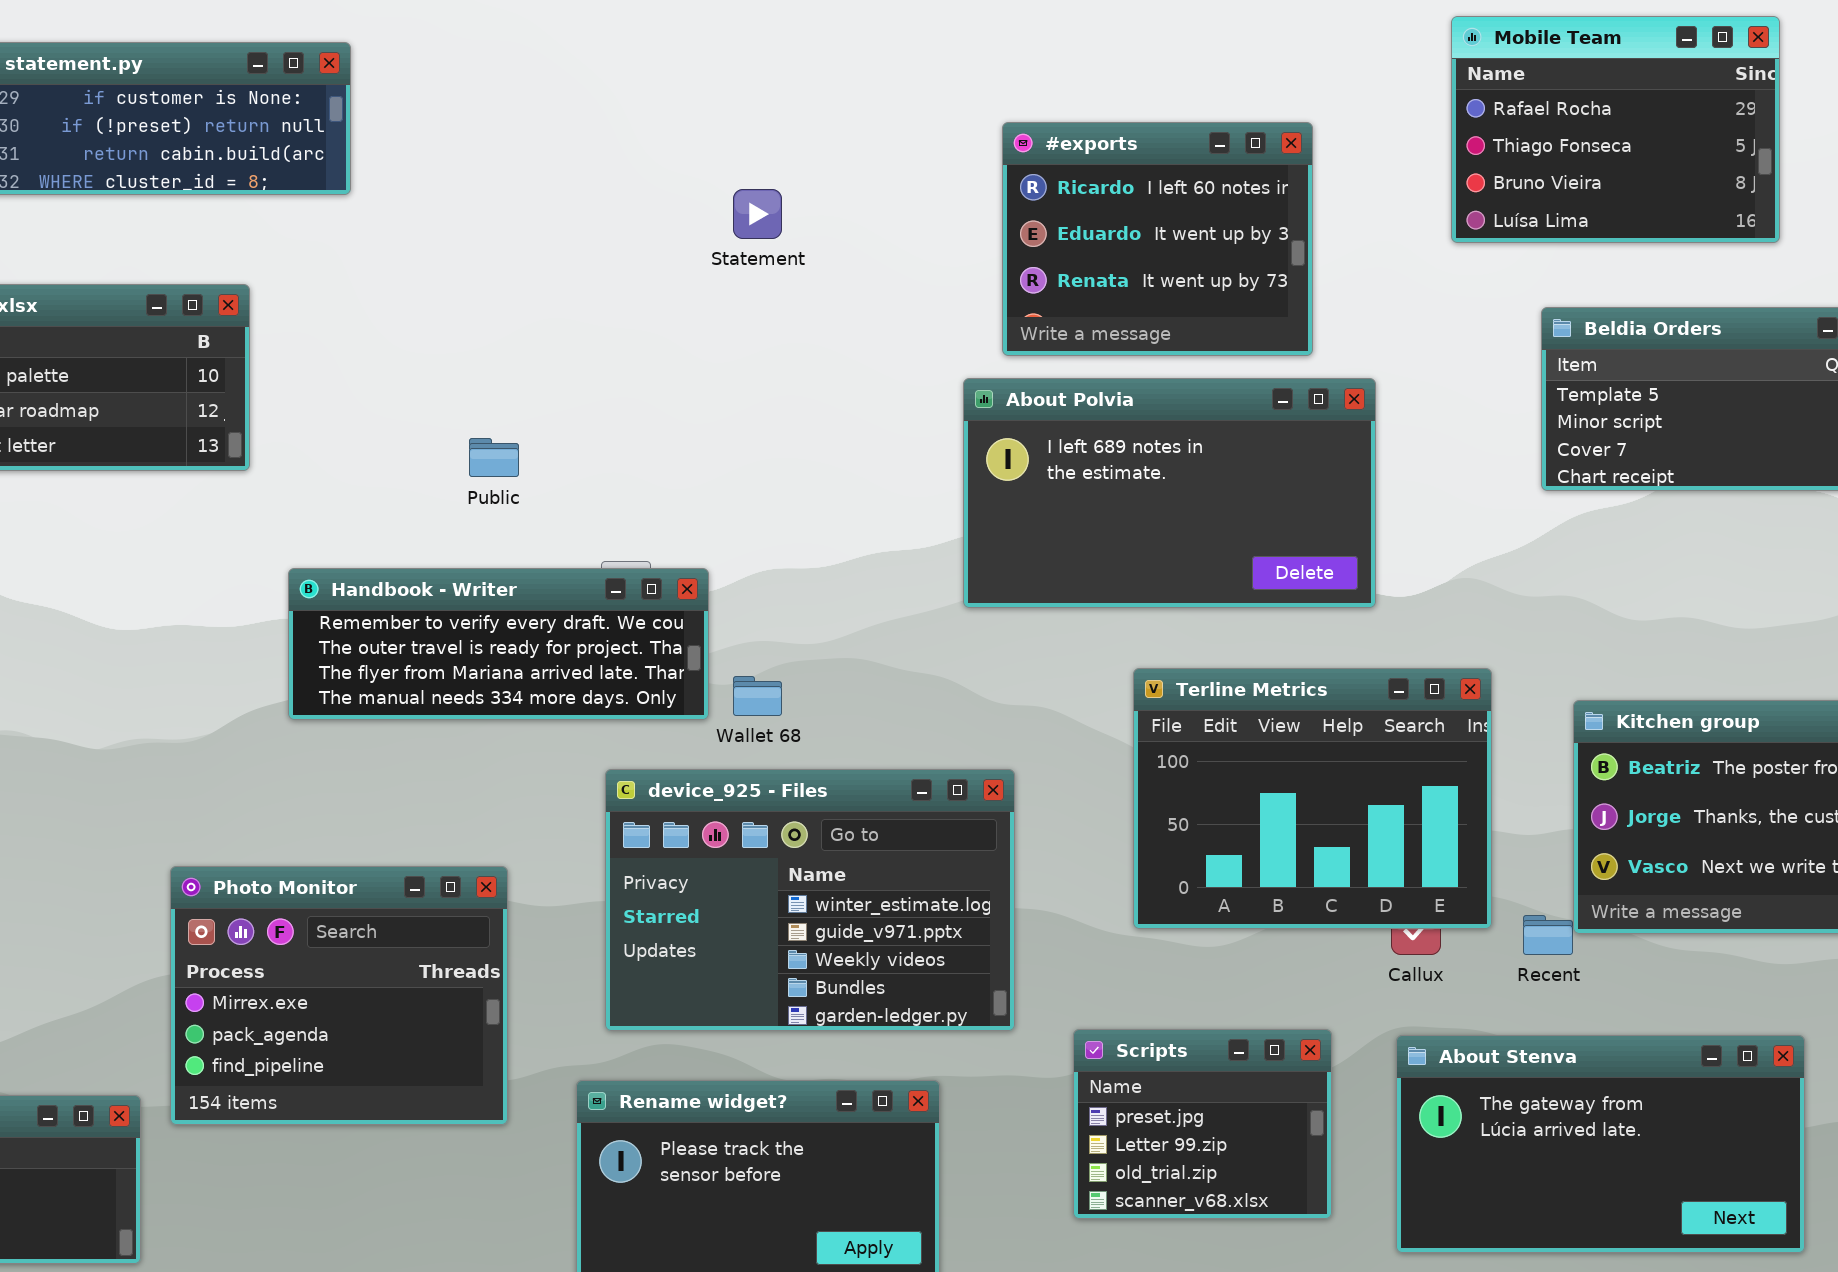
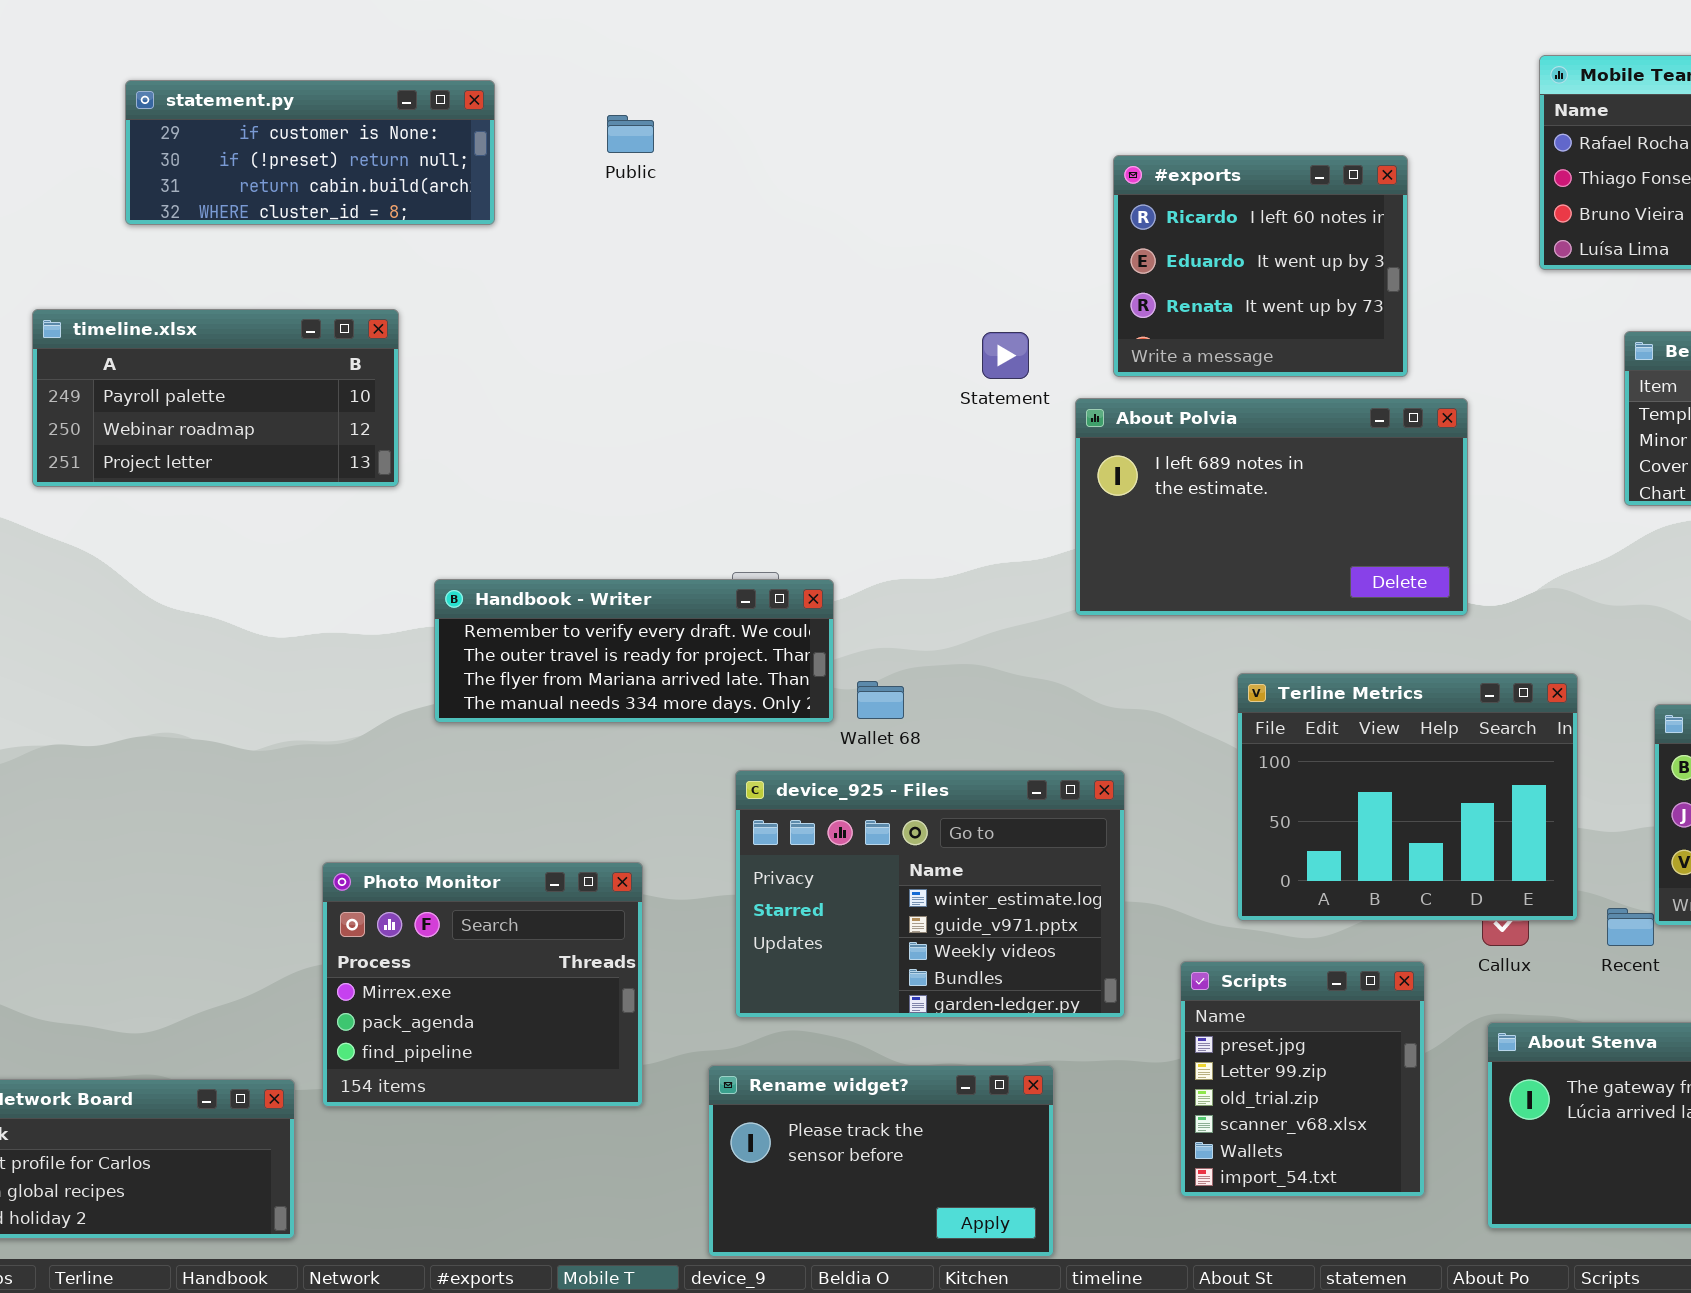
Statement: [733,189,782,239] -> [982,332,1029,379], moved
Public: [469,438,519,477] -> [607,115,654,153], moved
Scripts: [1073,1029,1332,1219] -> [1180,961,1425,1197], resized

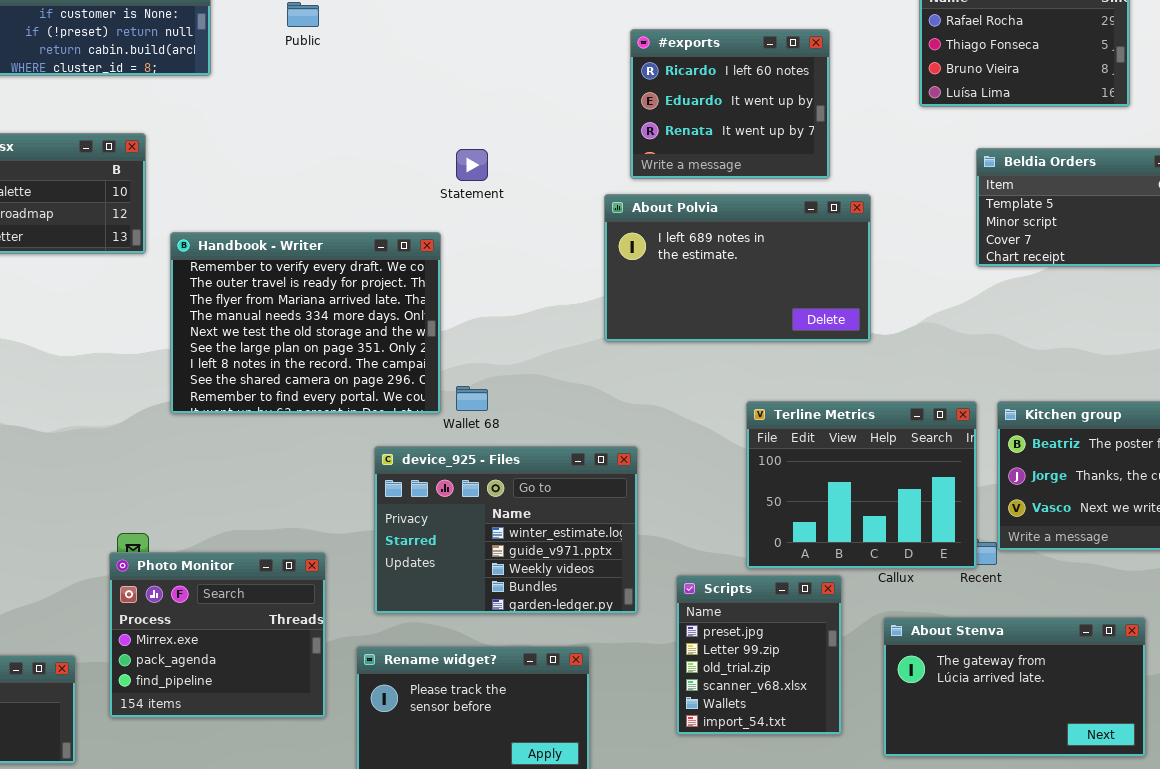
Statement: [982,332,1029,379] -> [456,149,488,181], moved
Handbook - Writer: [434,579,834,723] -> [170,232,441,414], resized
Terline Metrics: [1237,673,1578,921] -> [746,401,977,569], moved
Photo Monitor: [322,862,643,1107] -> [109,552,326,718], moved

